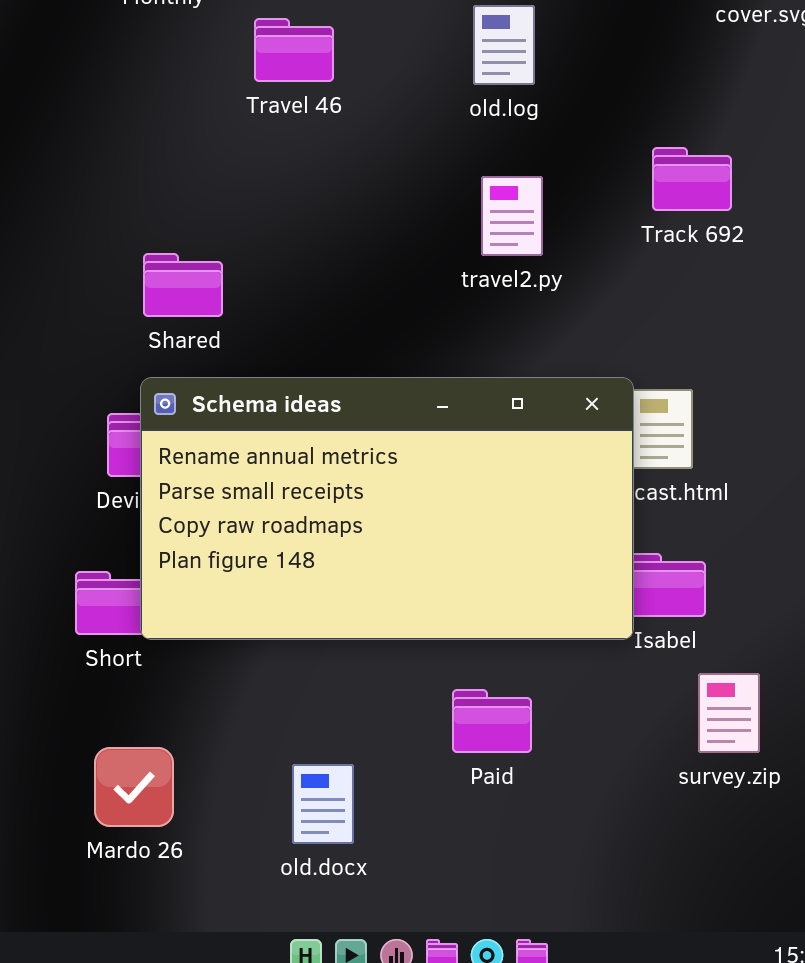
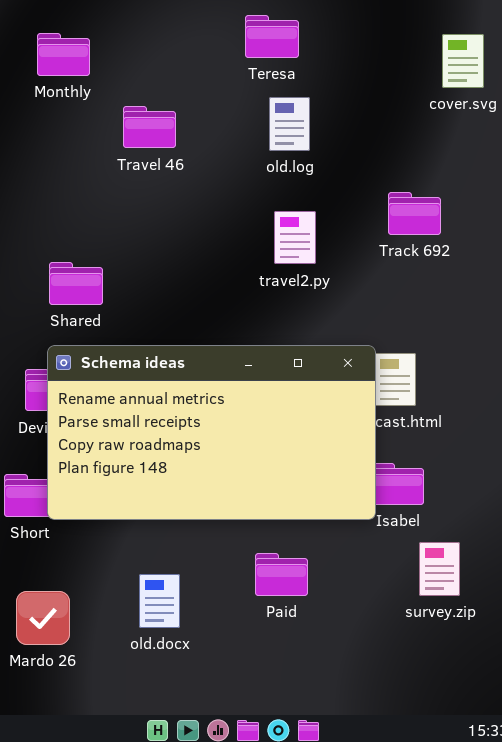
old.docx: [292,764,354,844] -> [139,574,180,628], moved

